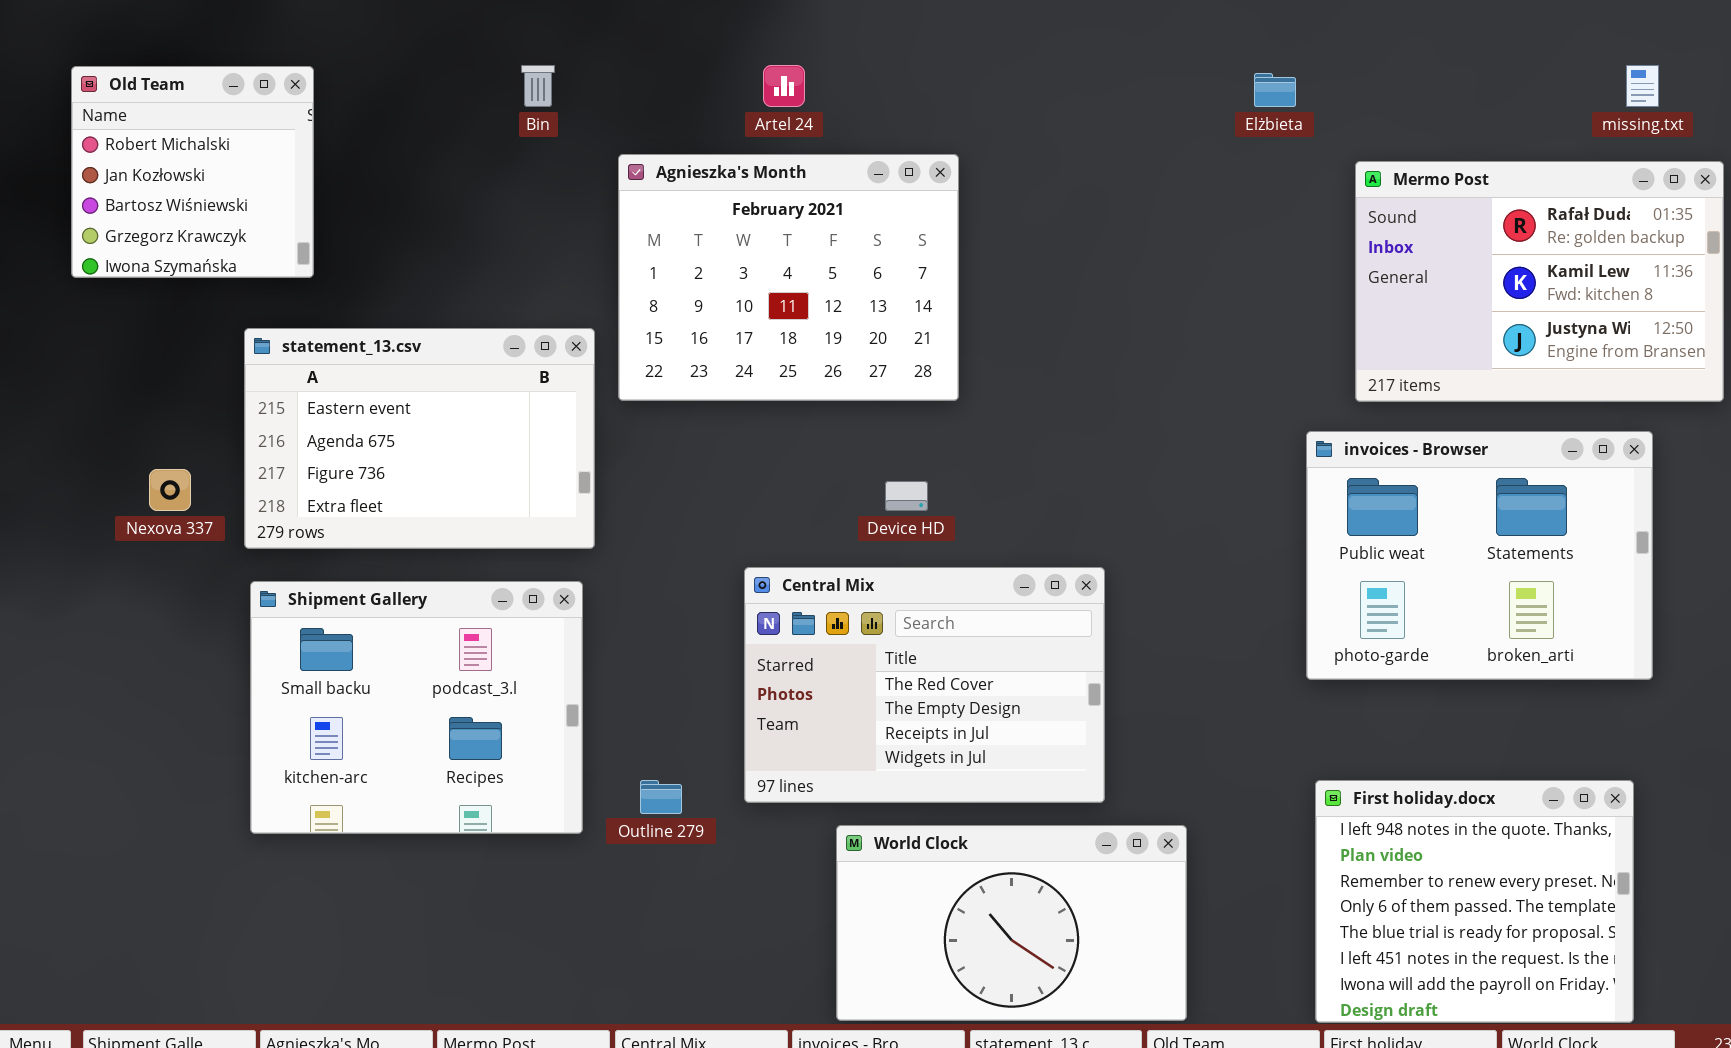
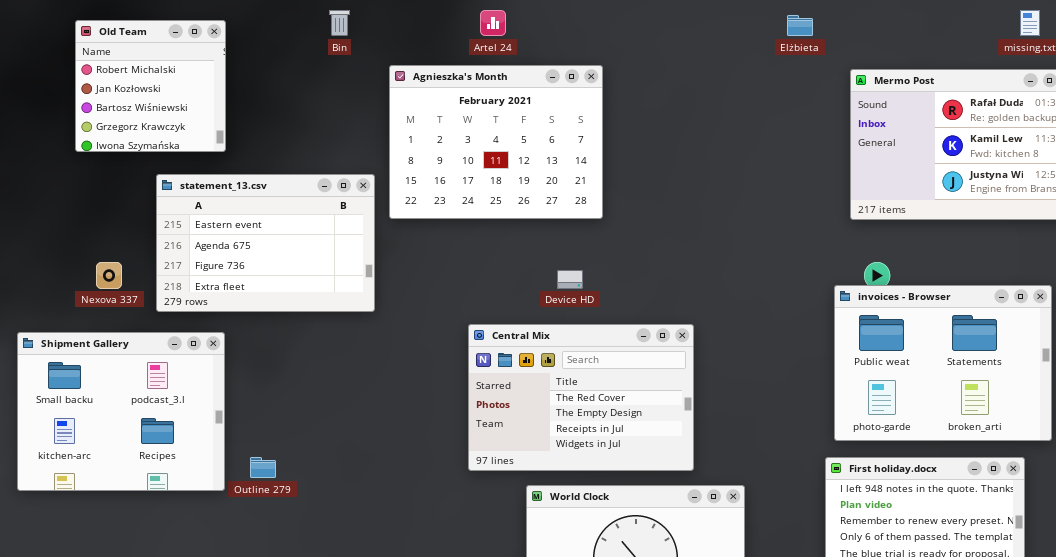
Old Team: [71,66,314,278] -> [75,20,226,152], moved
invoices - Browser: [1306,431,1653,680] -> [834,285,1052,441], moved
Shipment Gallery: [250,581,583,834] -> [17,332,225,491], moved
Outline 279: [640,780,682,814] -> [250,457,276,478], moved

